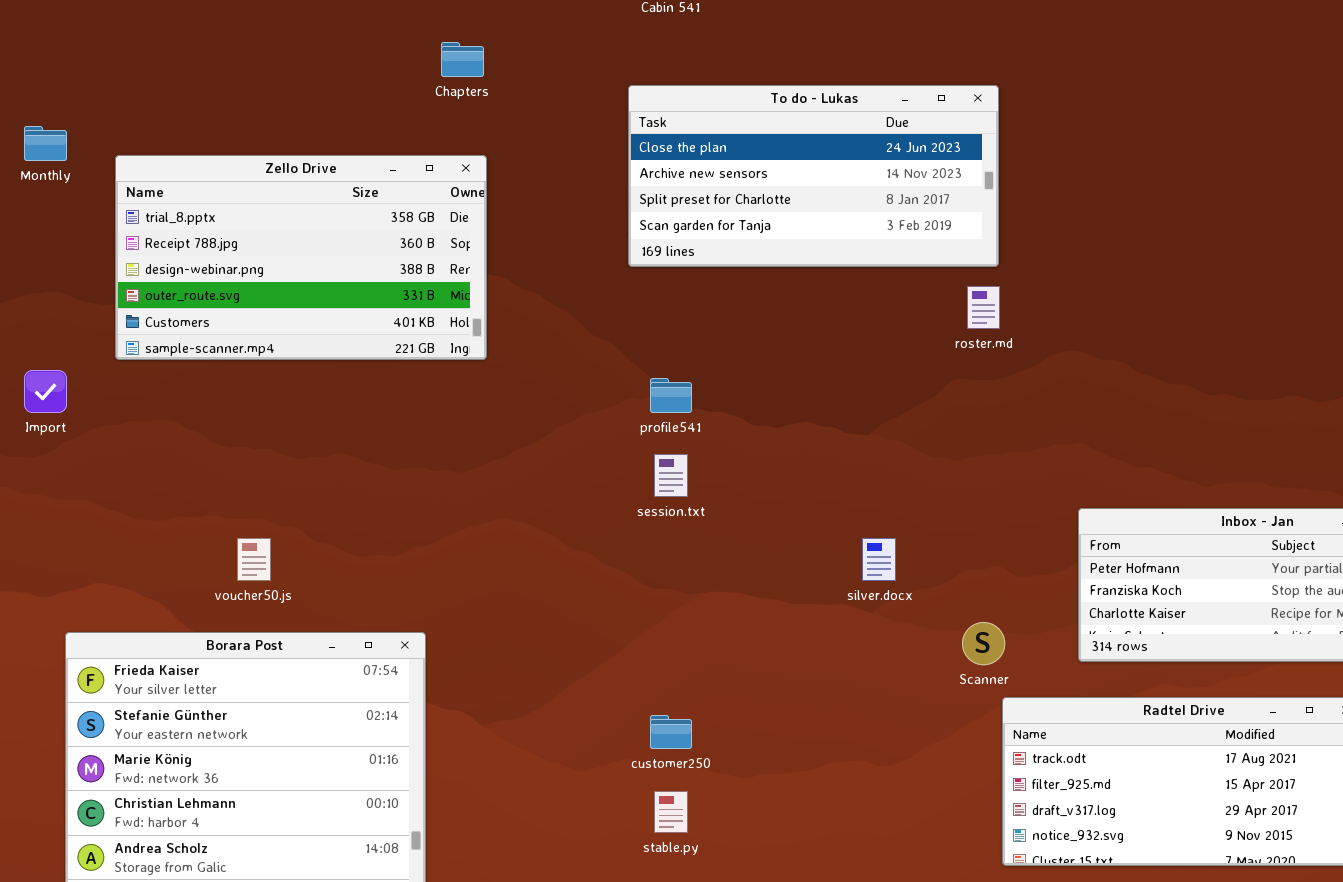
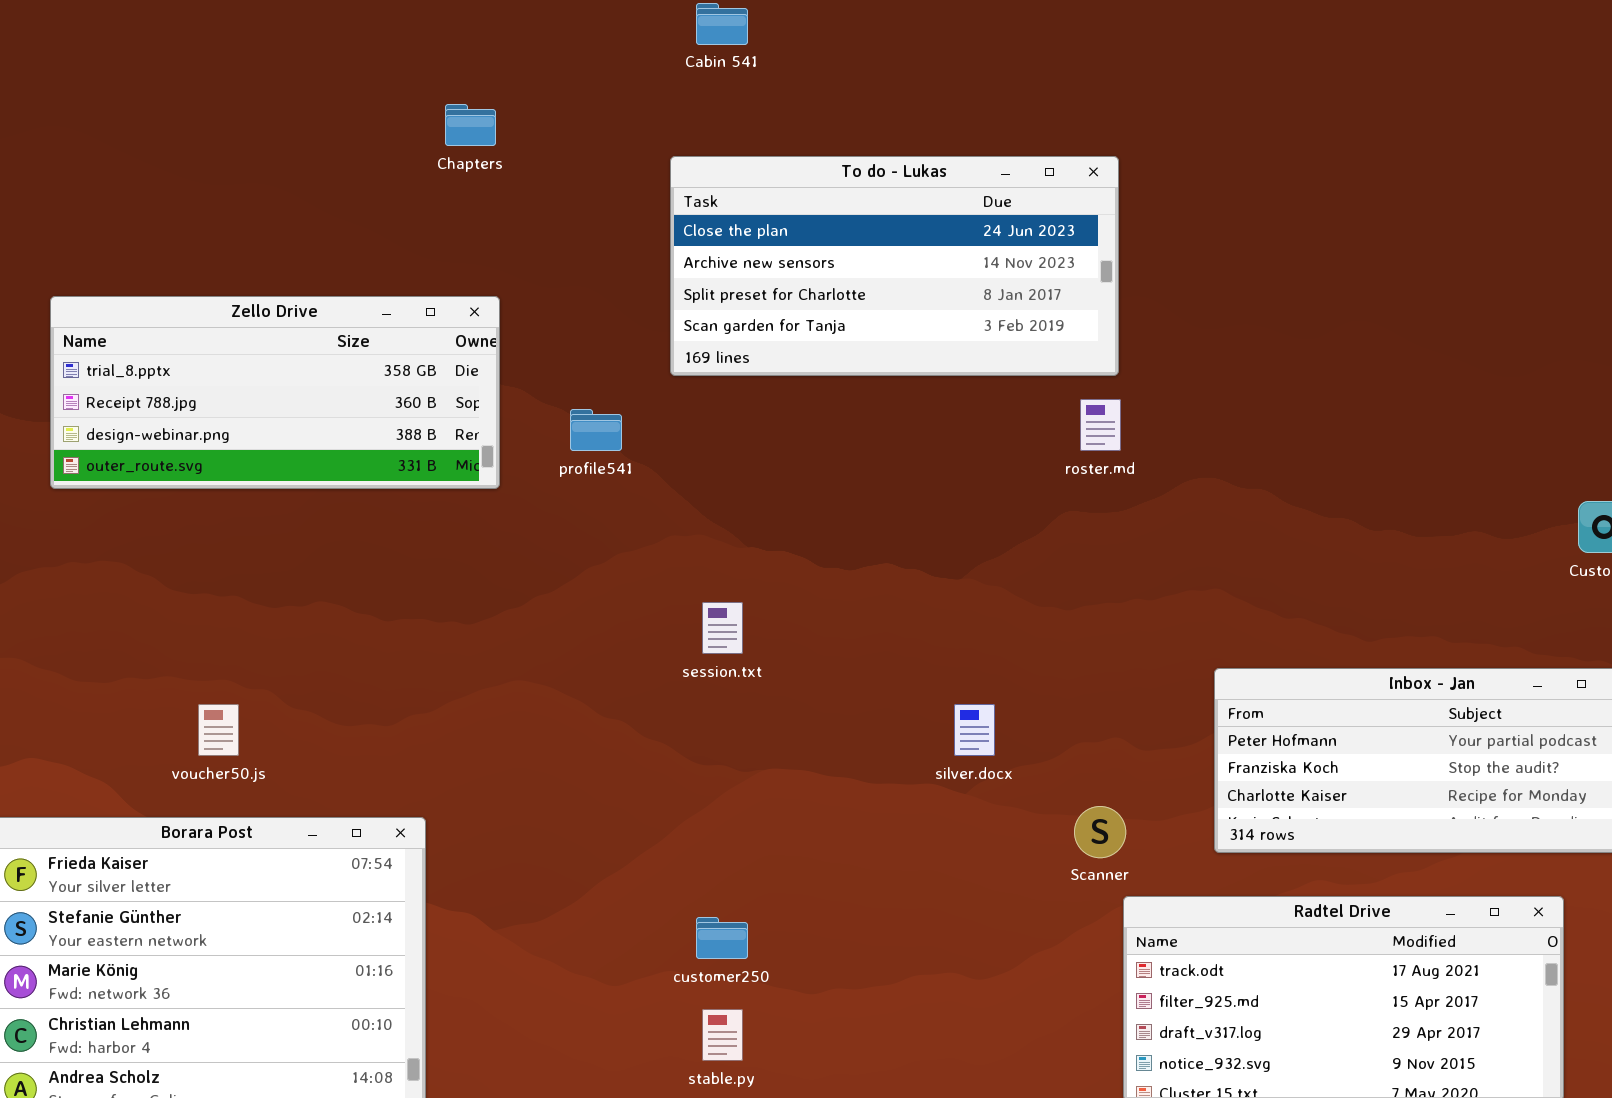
Zello Drive: [115,155,487,360] -> [50,296,500,489], resized
profile541: [650,378,692,413] -> [570,409,622,451], moved

